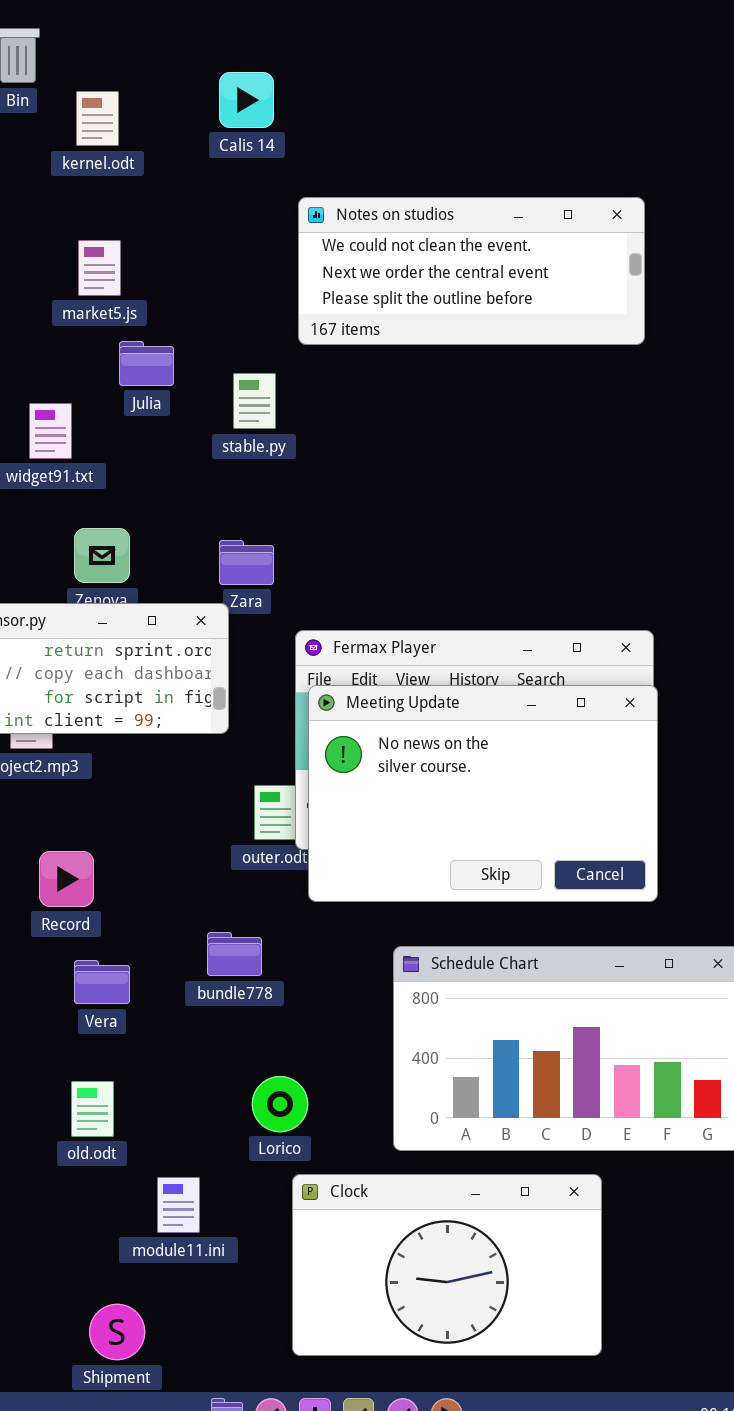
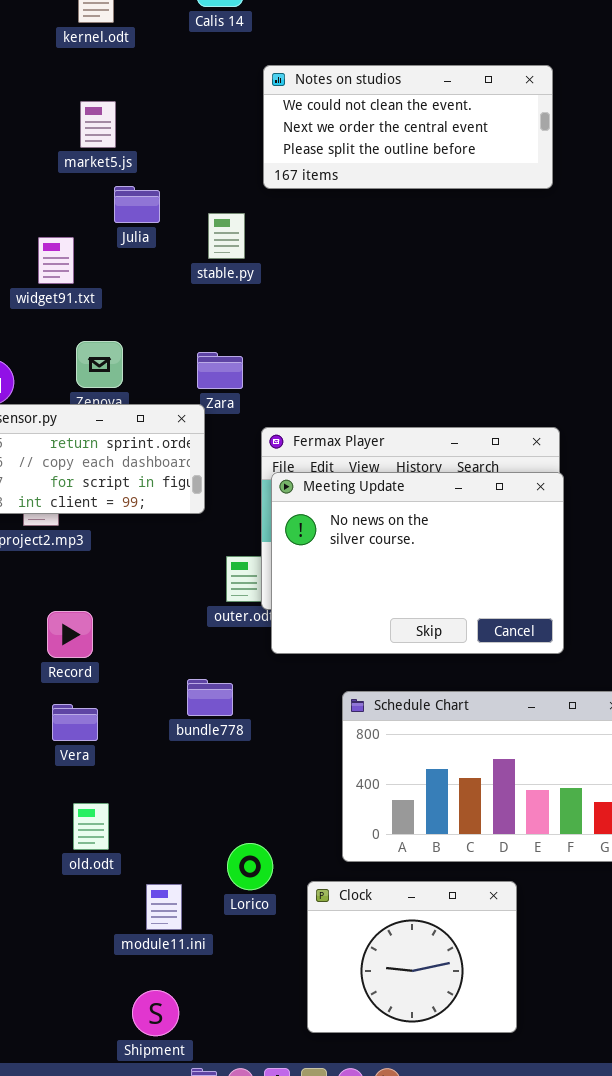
Vera: [74,960,130,1004] -> [52,704,98,741], moved
Lorico: [252,1076,308,1132] -> [227,843,273,890], moved
Clock: [292,1174,602,1356] -> [307,881,517,1033], resized
Shipment: [89,1304,145,1360] -> [132,990,179,1036], moved

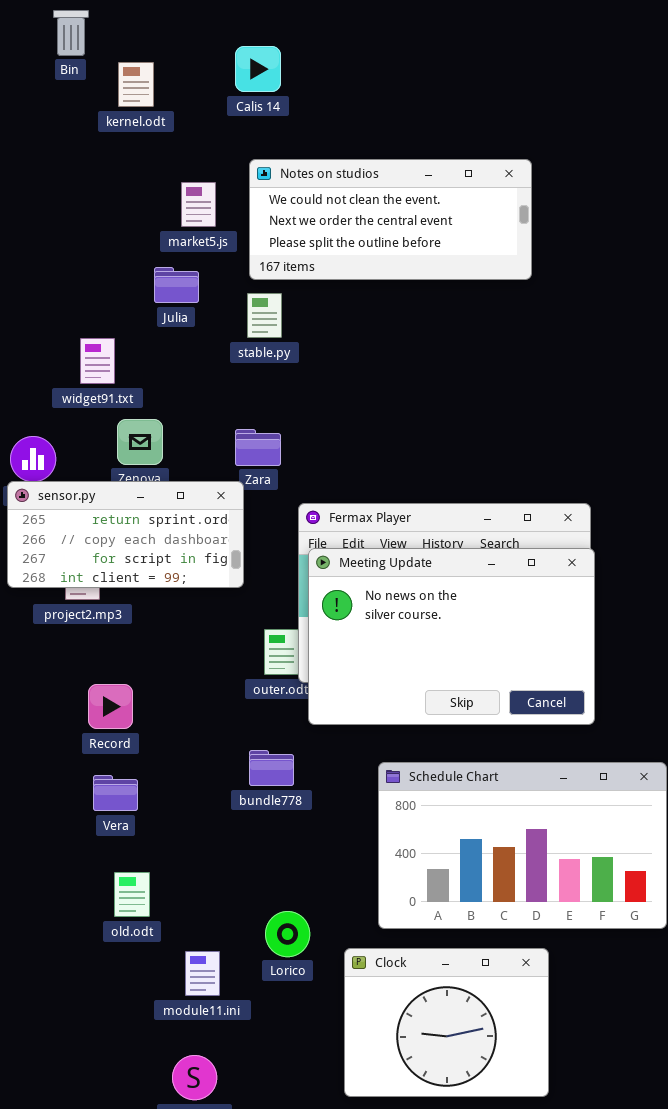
Notes on studios: [263,65,553,189] -> [249,159,532,280], moved
market5.js: [80,101,116,148] -> [181,182,216,227], moved
widget91.txt: [38,237,74,284] -> [80,338,115,384], moved
bundle778: [187,679,233,716] -> [249,750,294,786], moved

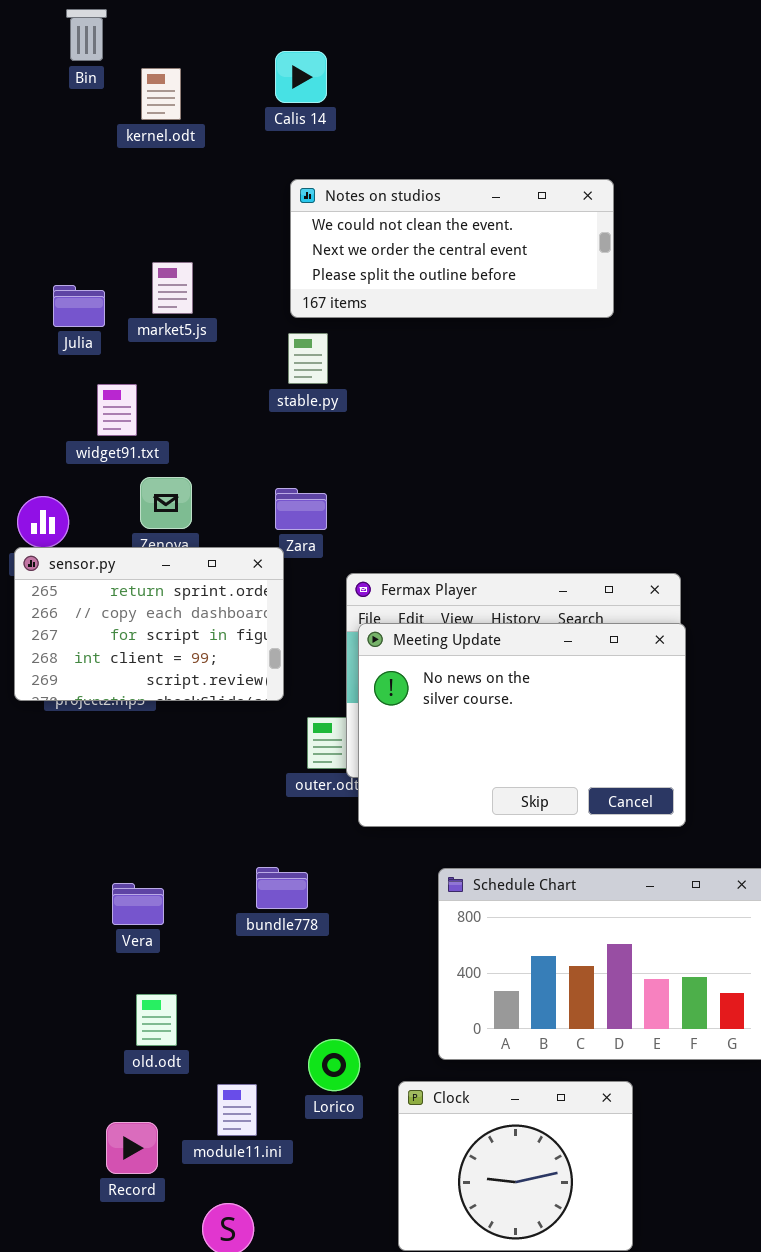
market5.js: [181,182,216,227] -> [152,262,193,314], moved
Julia: [154,267,199,303] -> [53,285,105,327], moved
sensor.py: [7,481,244,588] -> [14,547,284,701], resized
Record: [88,684,133,729] -> [106,1122,158,1174], moved
bundle778: [249,750,294,786] -> [256,867,308,909], moved

